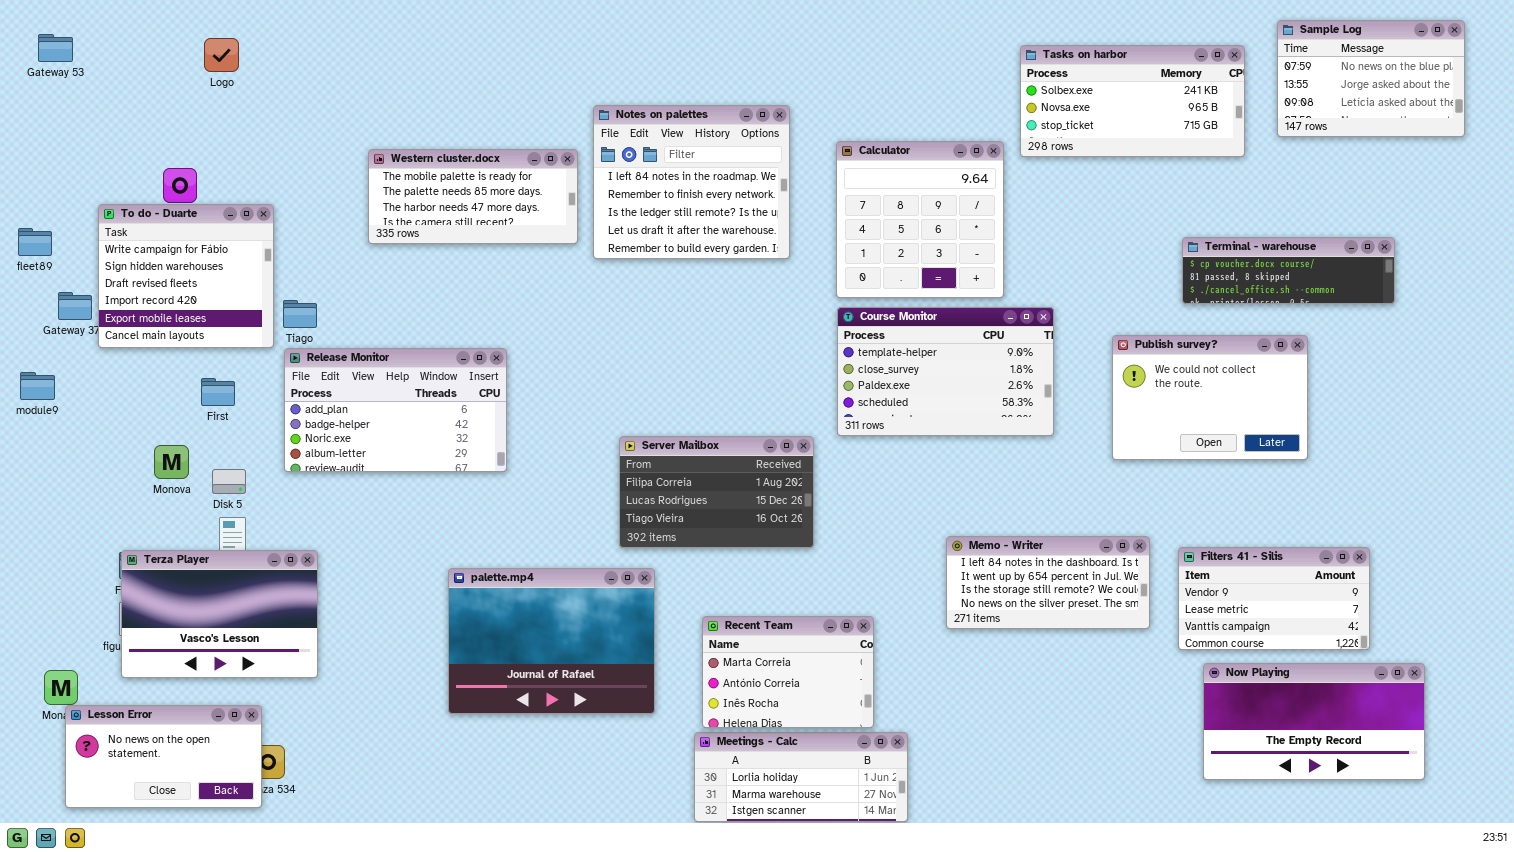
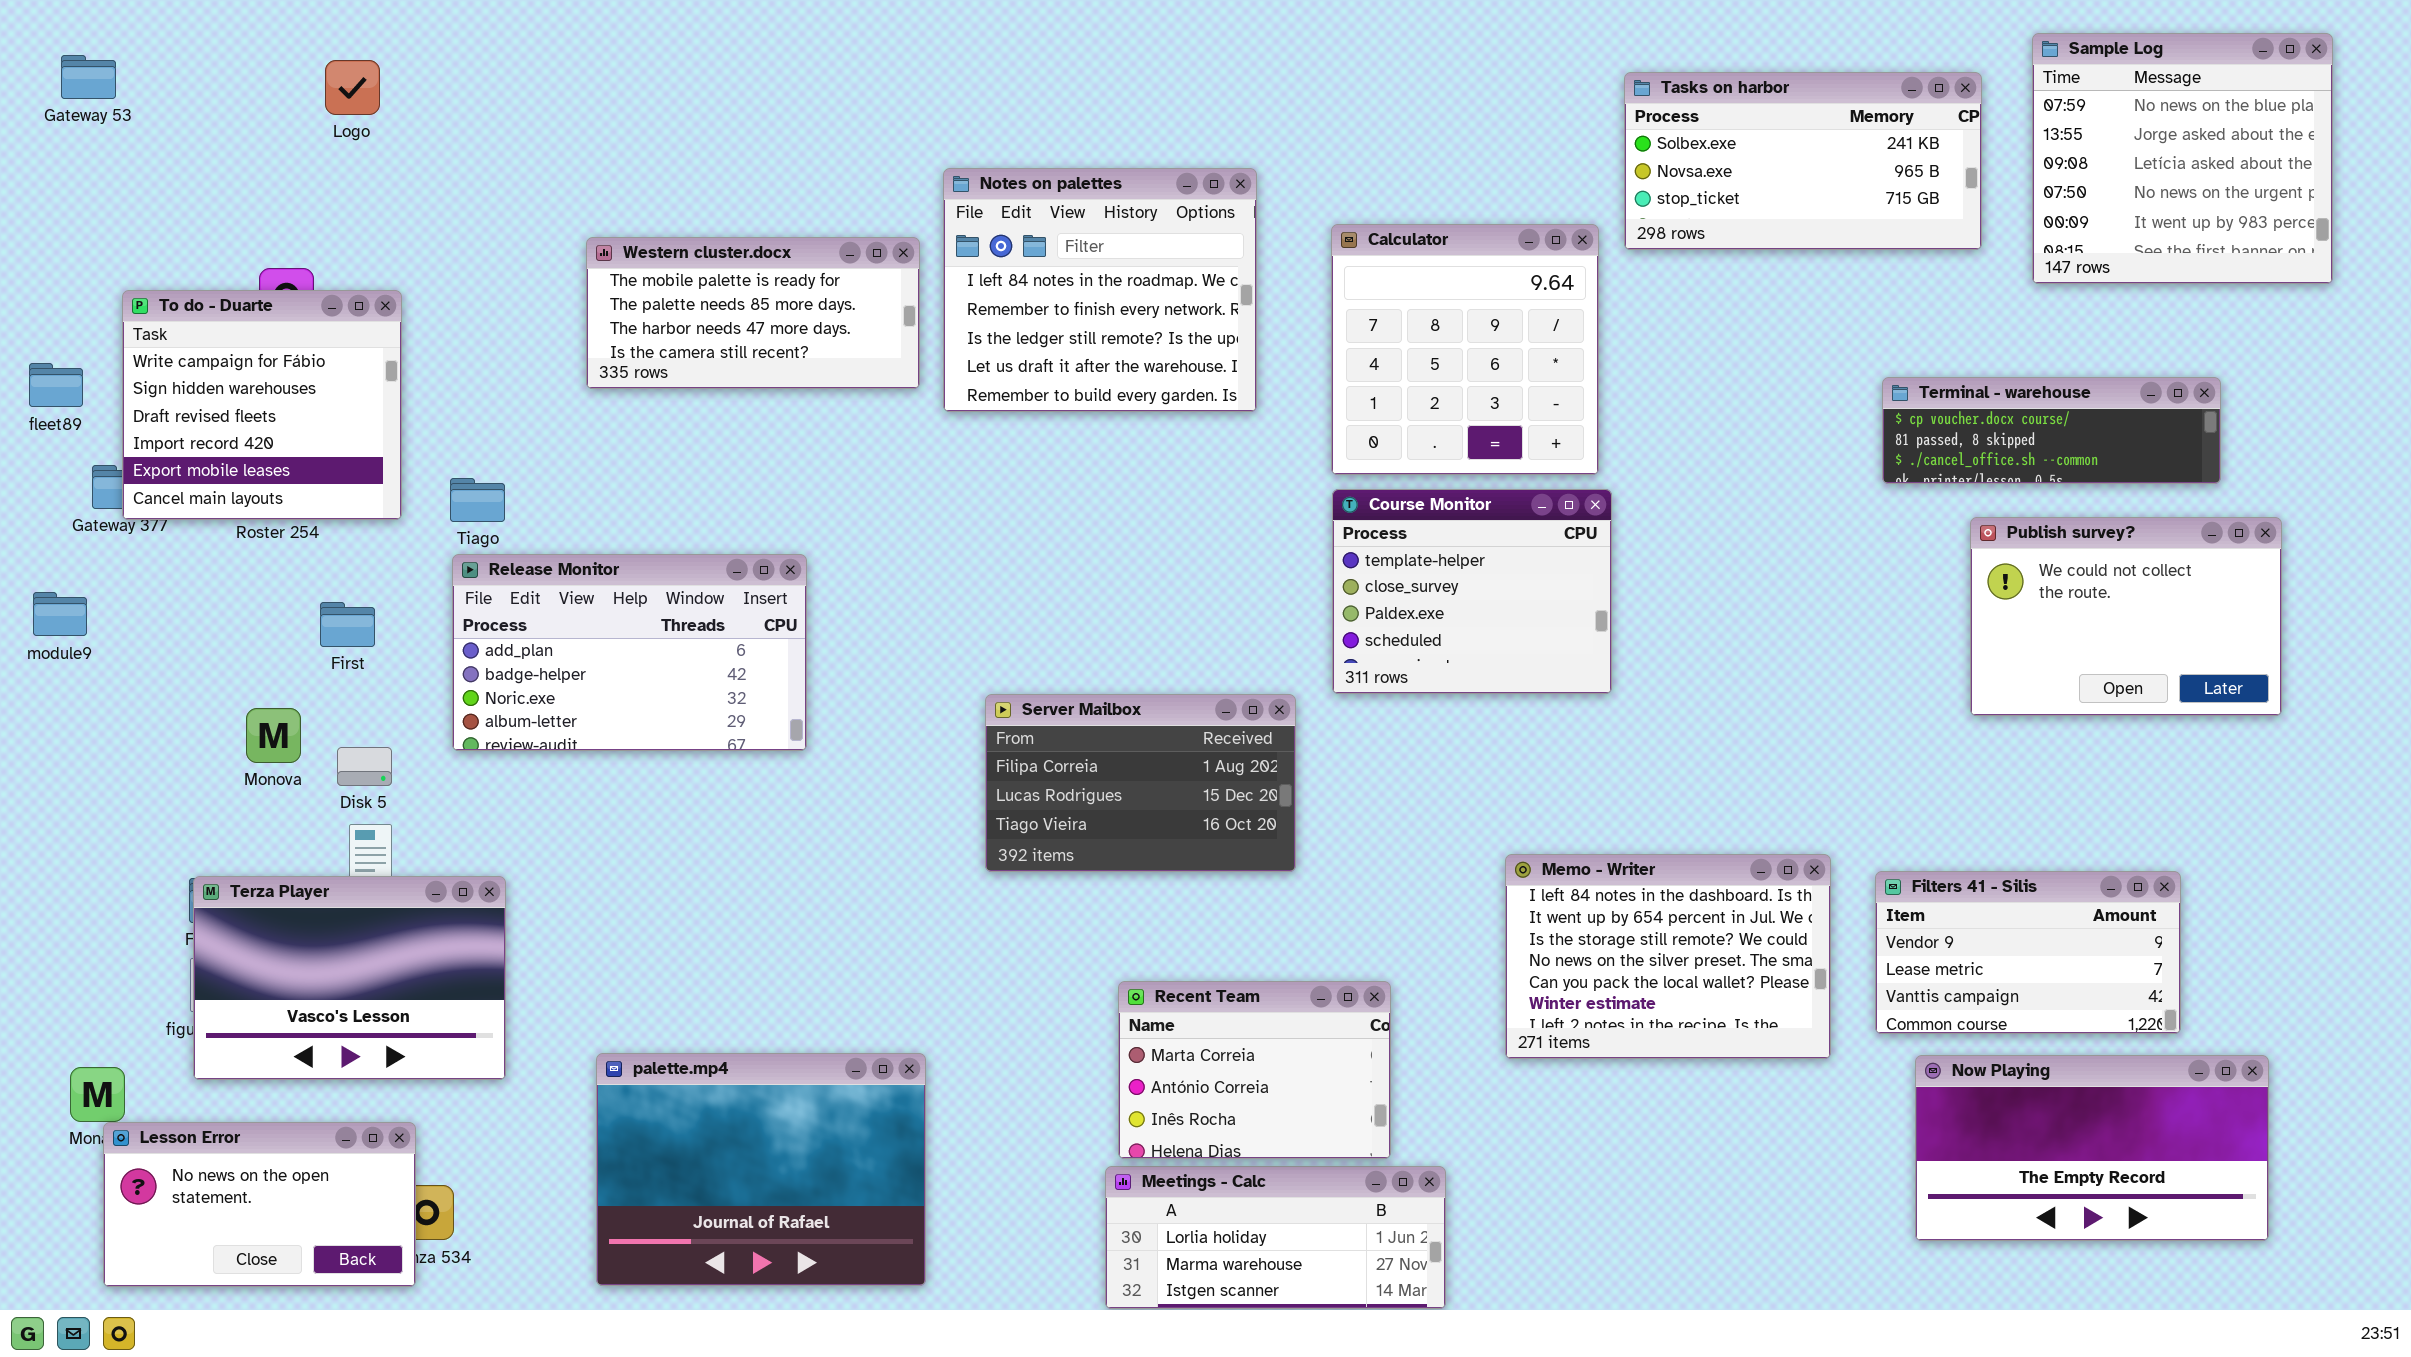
Sample Log: [1277,20,1465,137] -> [2032,33,2333,284], resized
To do - Duarte: [98,204,274,348] -> [122,290,402,520], moved
Course Monitor: [837,307,1054,436] -> [1332,489,1612,694], resized
Publish survey?: [1112,335,1308,460] -> [1970,517,2282,716], moved
Memo - Writer: [946,536,1150,629] -> [1505,854,1831,1059], resized
palette.mp4: [448,568,655,714] -> [596,1053,926,1286], moved

